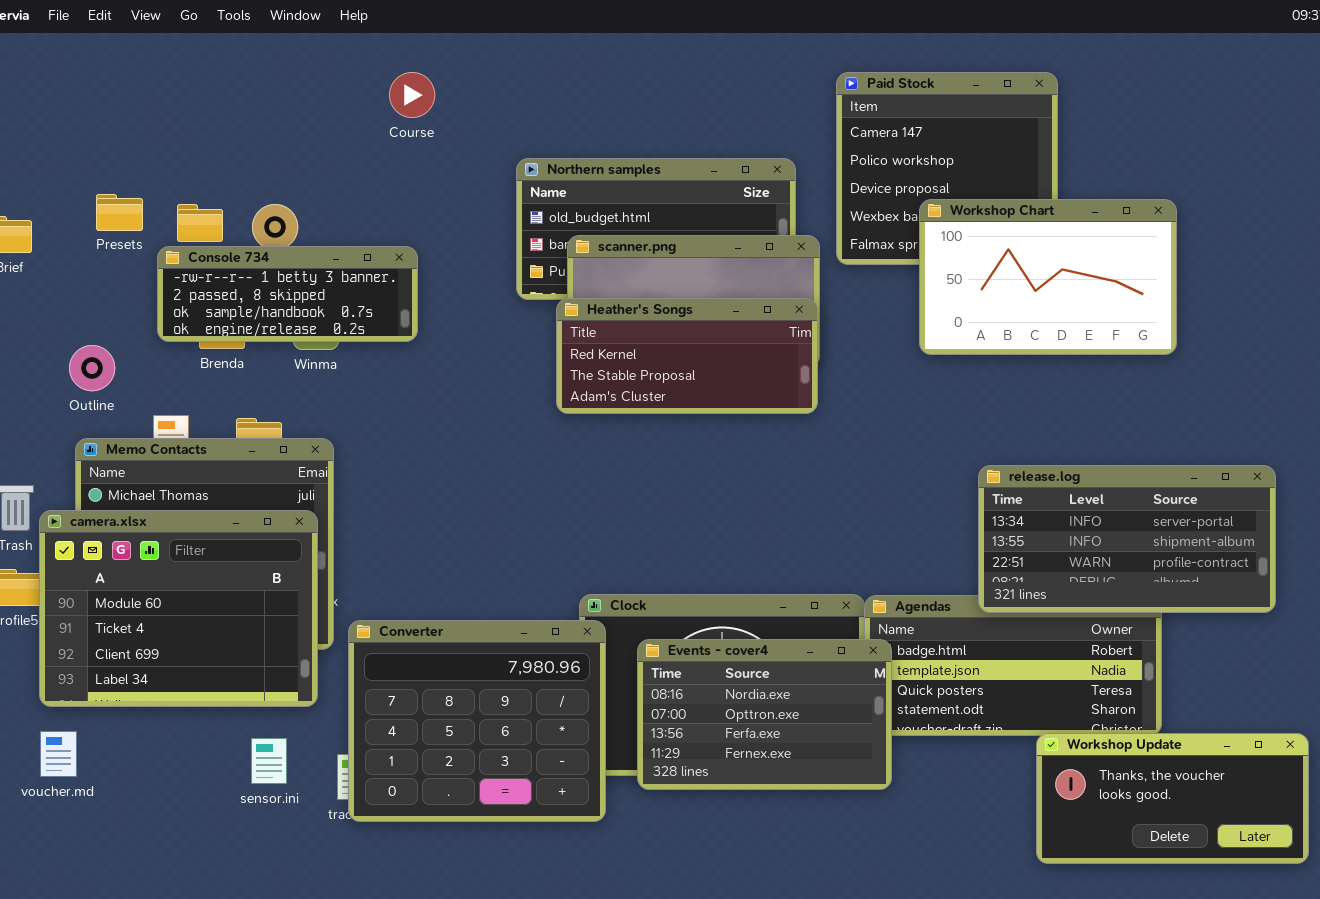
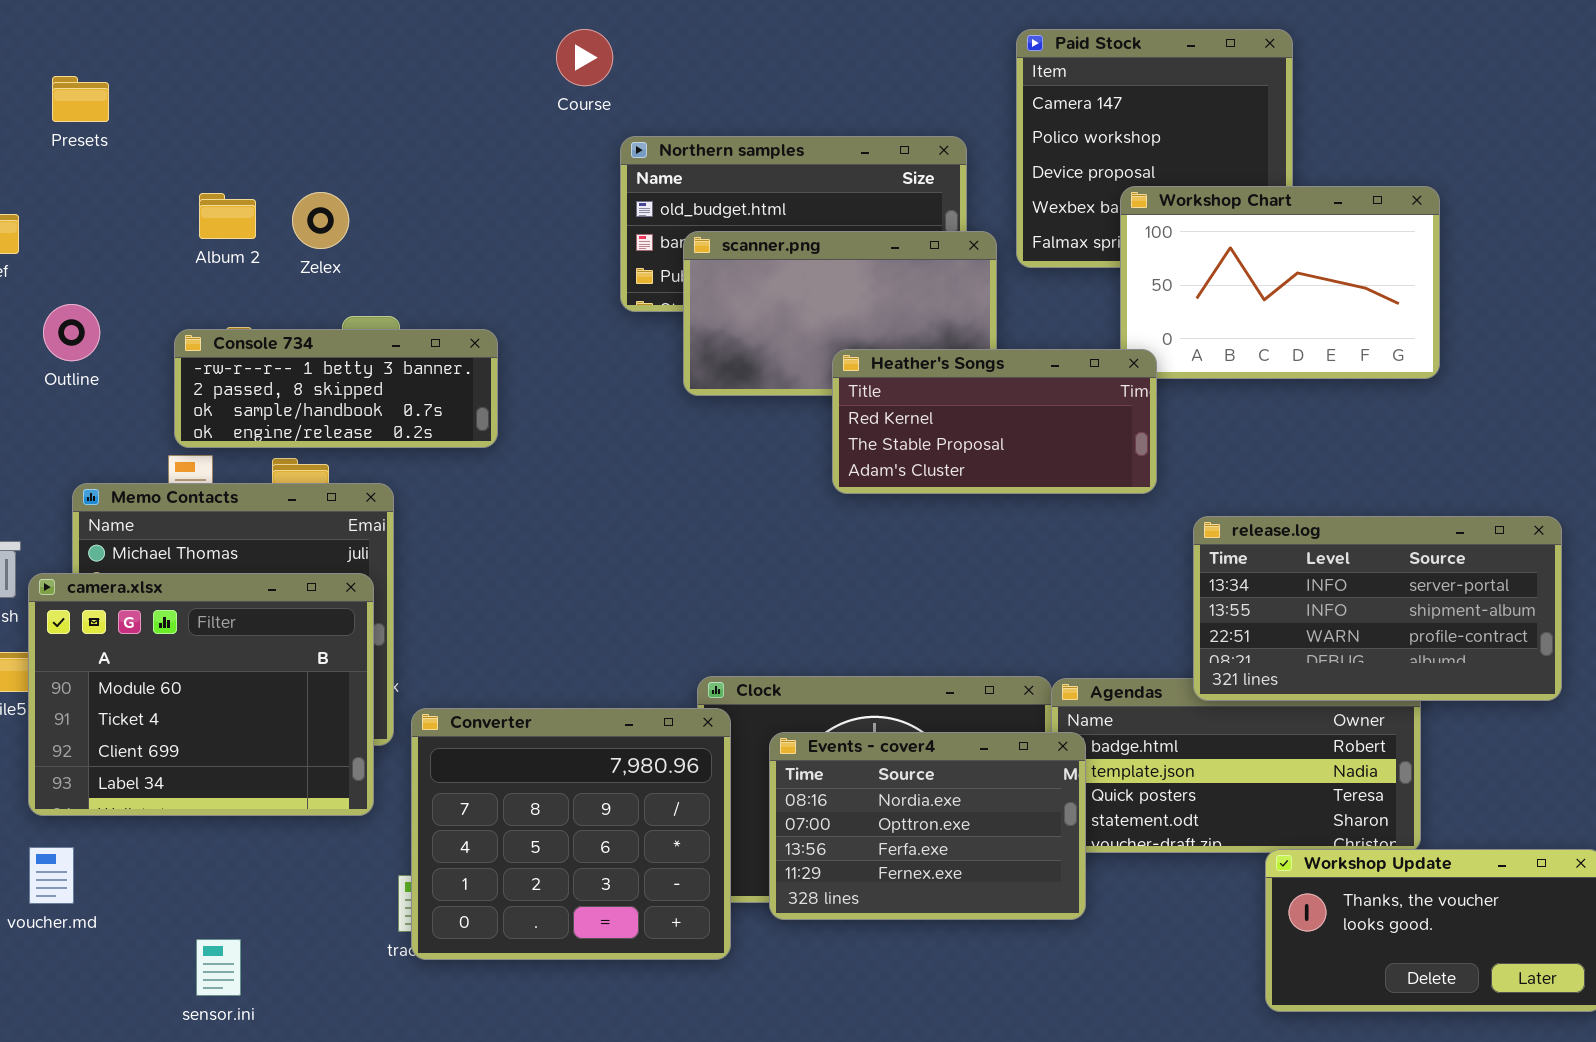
Course: [389,72,435,118] -> [556,29,613,86], moved
Presets: [96,194,143,231] -> [52,76,109,122], moved
Console 734: [157,246,418,342] -> [174,329,498,448], moved
Heather's Songs: [556,298,818,414] -> [832,349,1157,494], moved
Outline: [69,345,115,391] -> [43,304,100,361], moved
sensor.ini: [251,738,287,784] -> [196,939,241,996], moved

